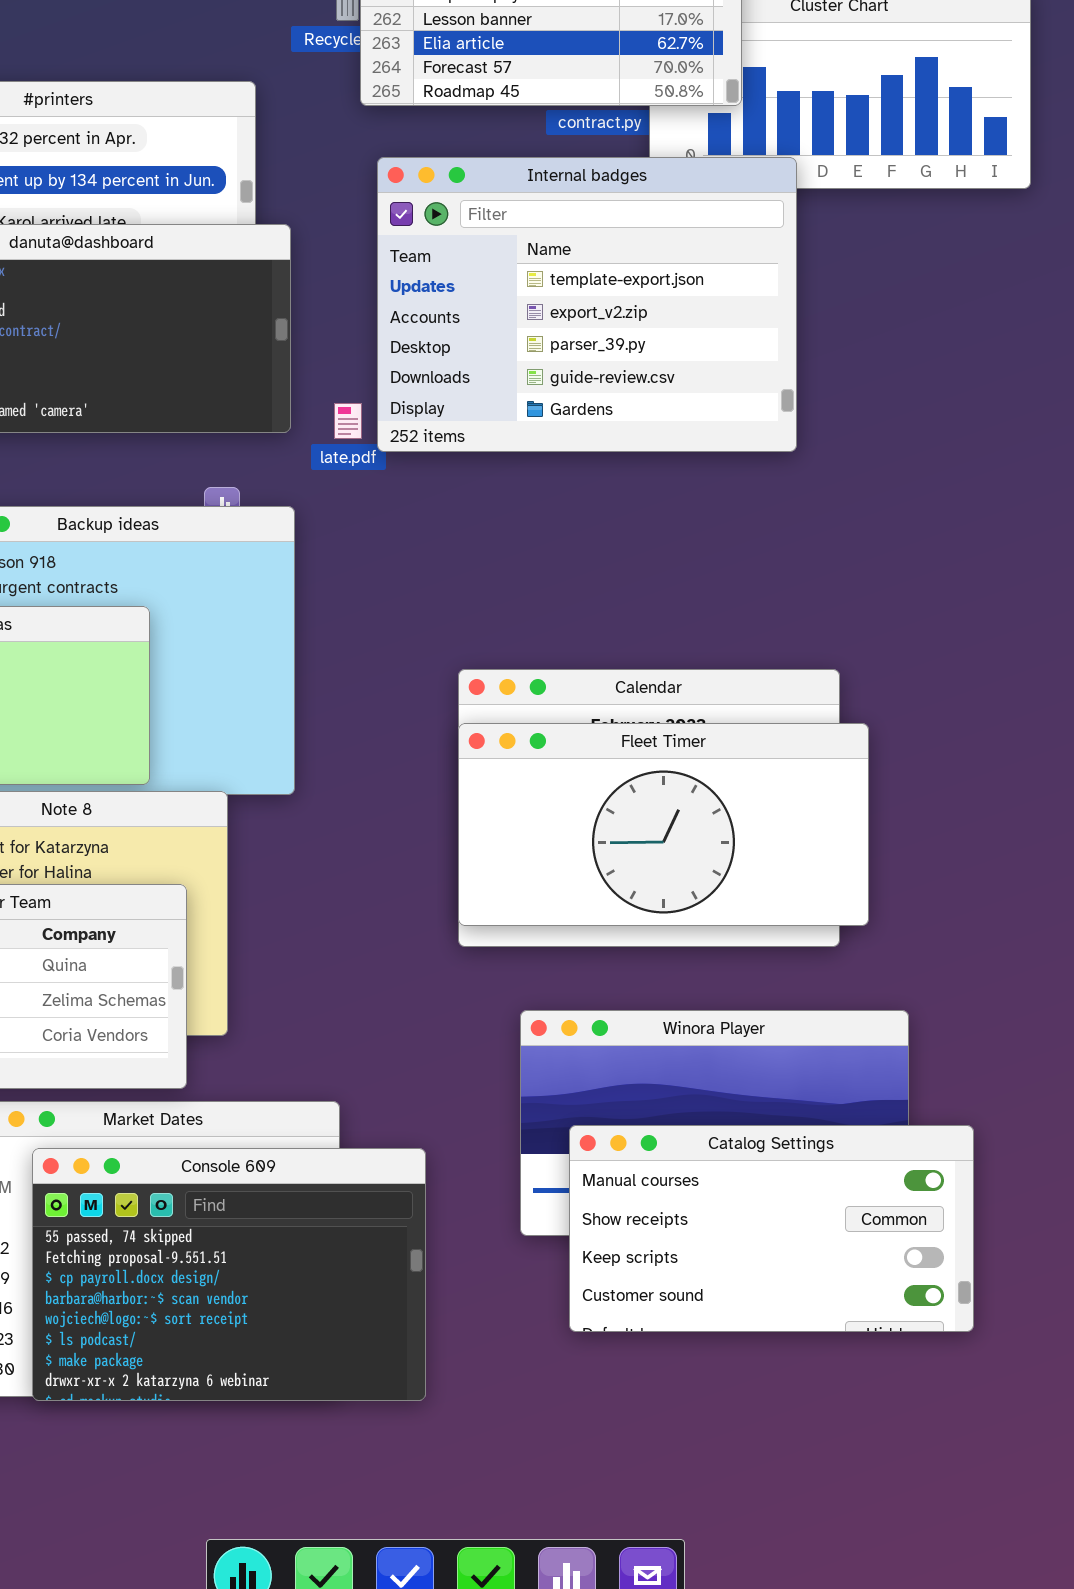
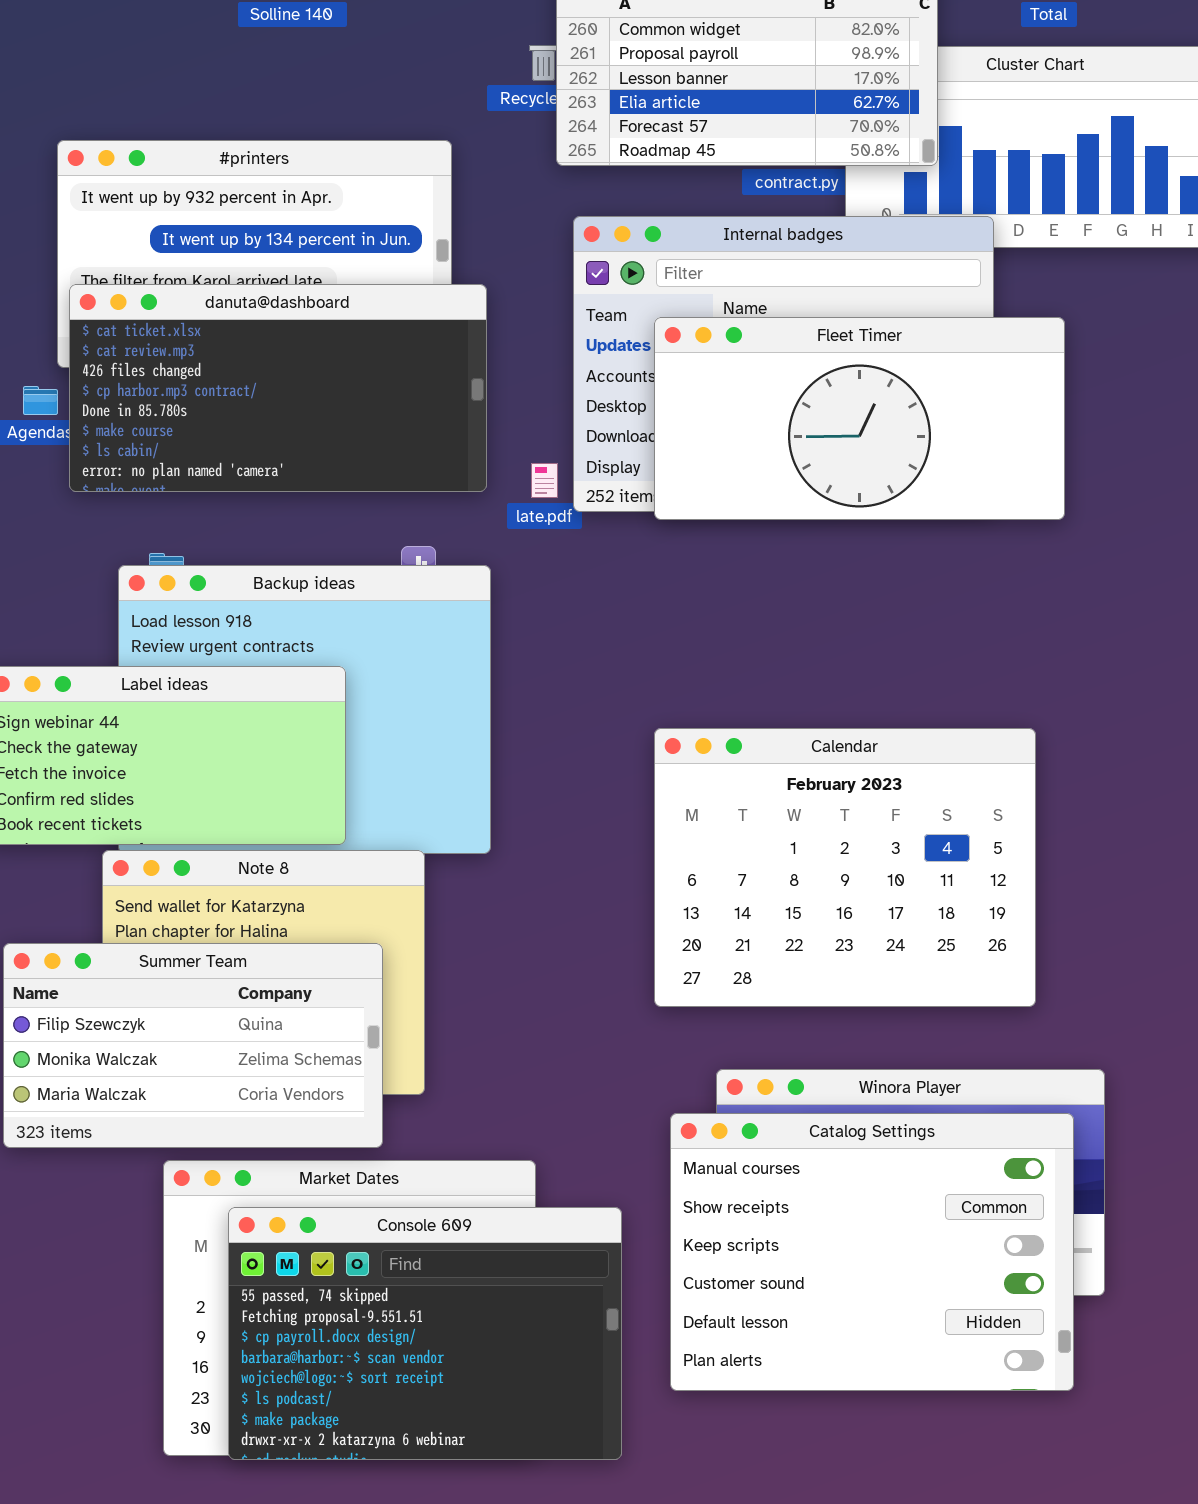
Fleet Timer: [458,723,869,926] -> [654,317,1065,520], moved
Catalog Settings: [569,1125,974,1332] -> [670,1113,1074,1391], moved, resized

